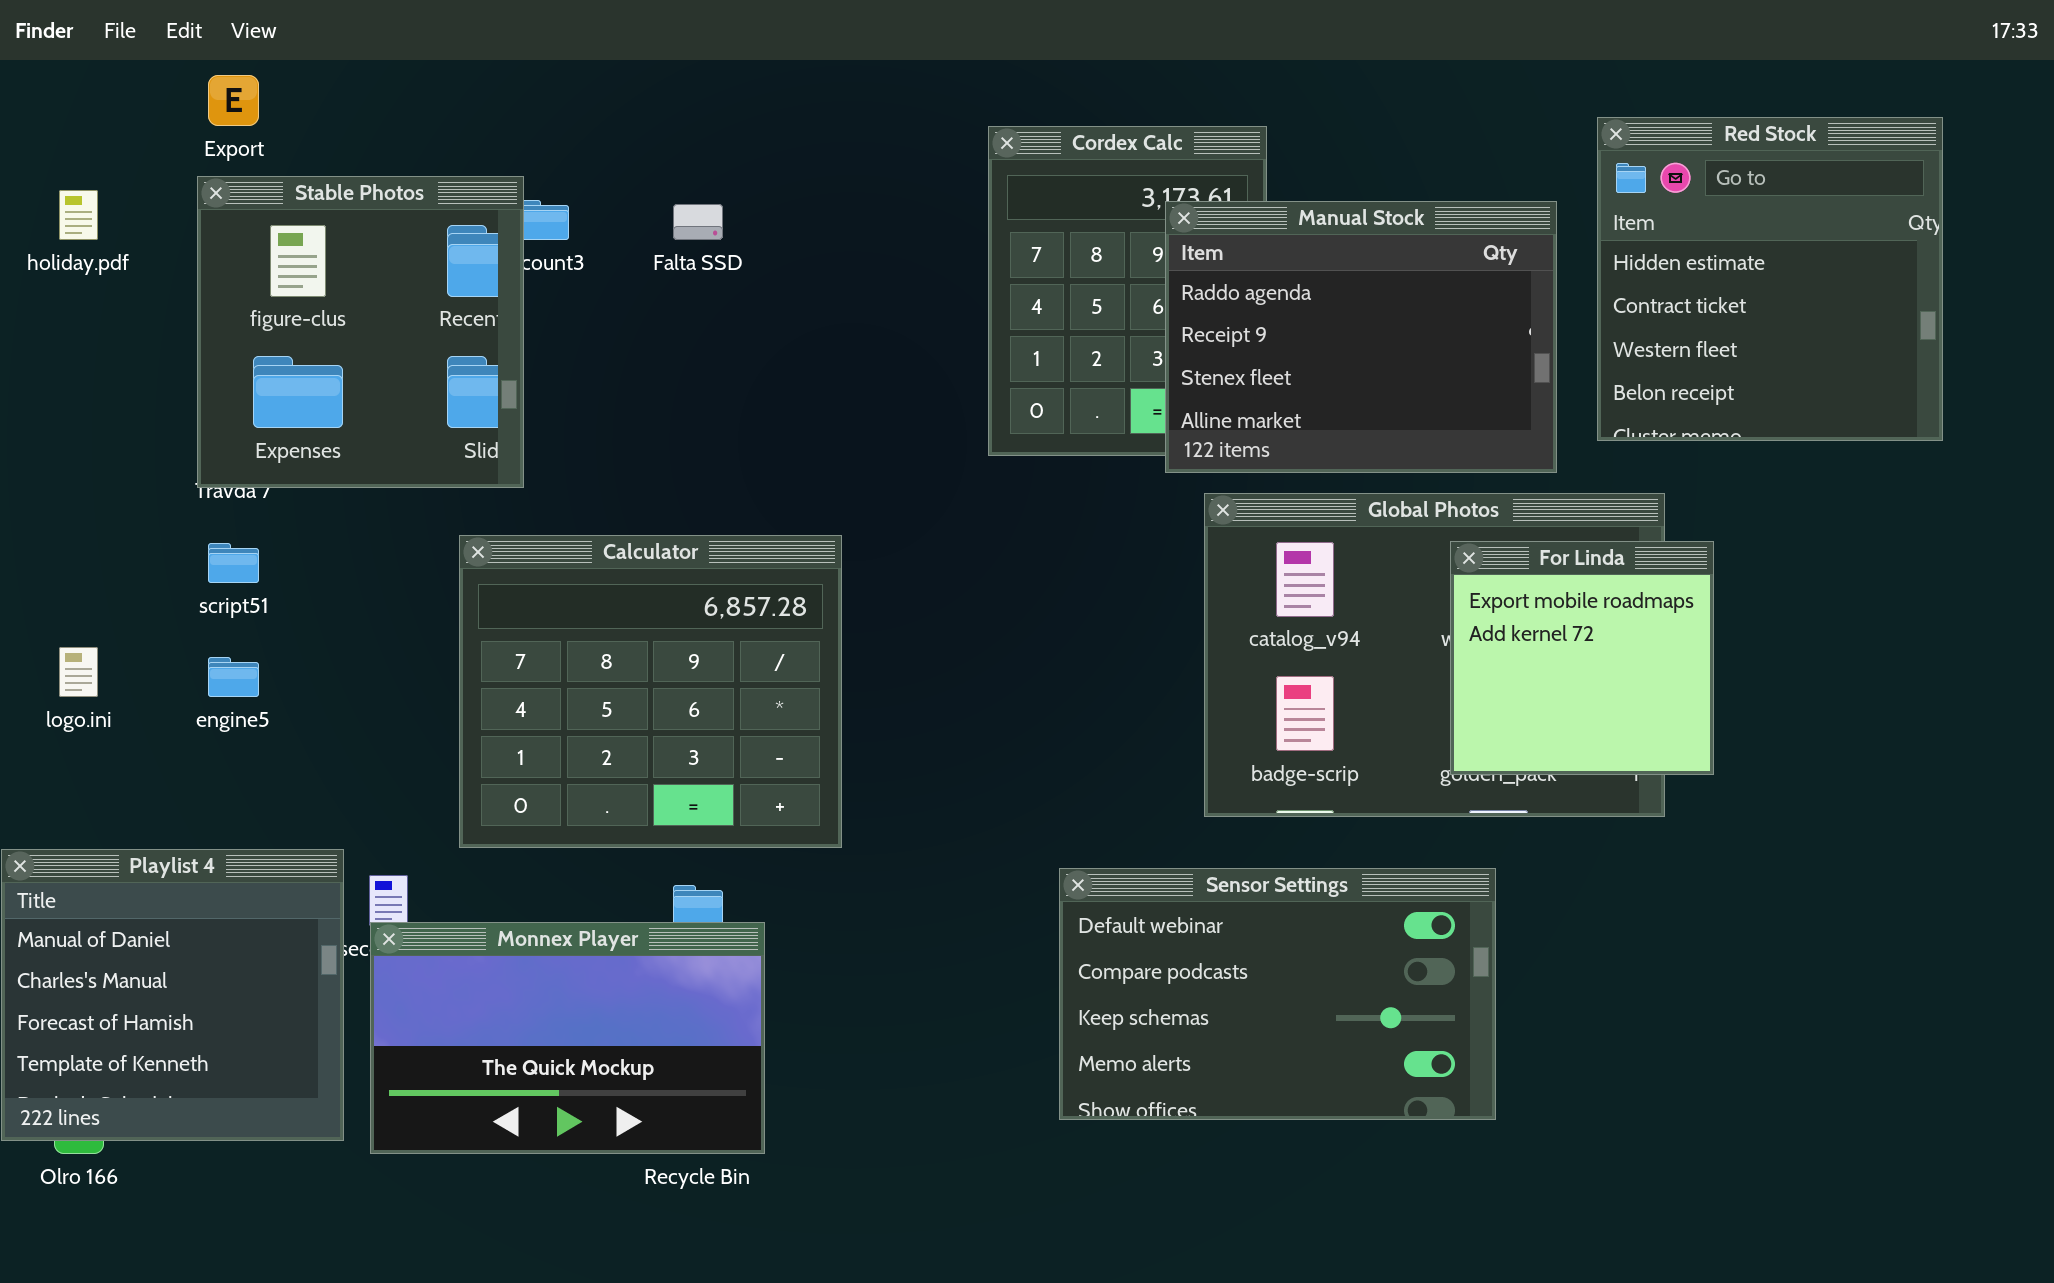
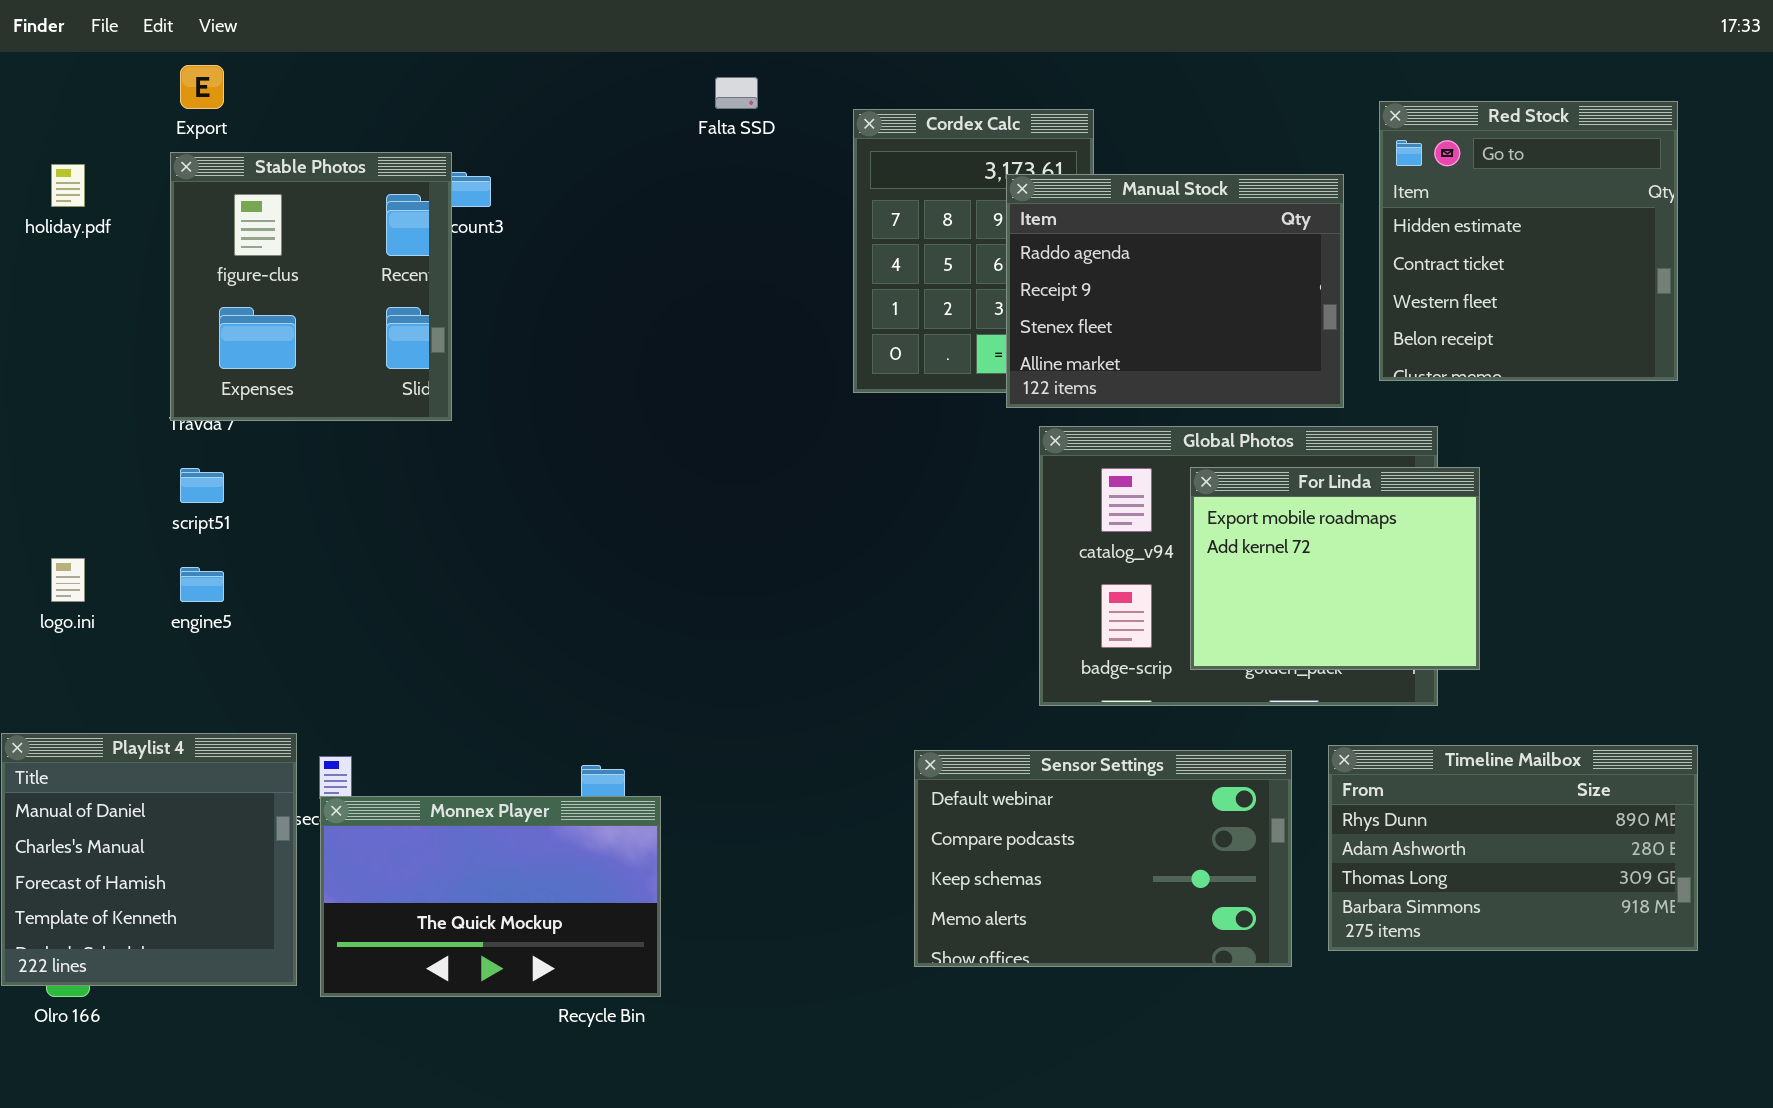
Falta SSD: [673,204,723,240] -> [715,77,758,109], moved
Calculator: [459,535,842,848] -> none, closed
For Linda: [1450,541,1714,775] -> [1190,467,1480,670], resized
Timeline Mailbox: none -> [1328,745,1698,951], opened

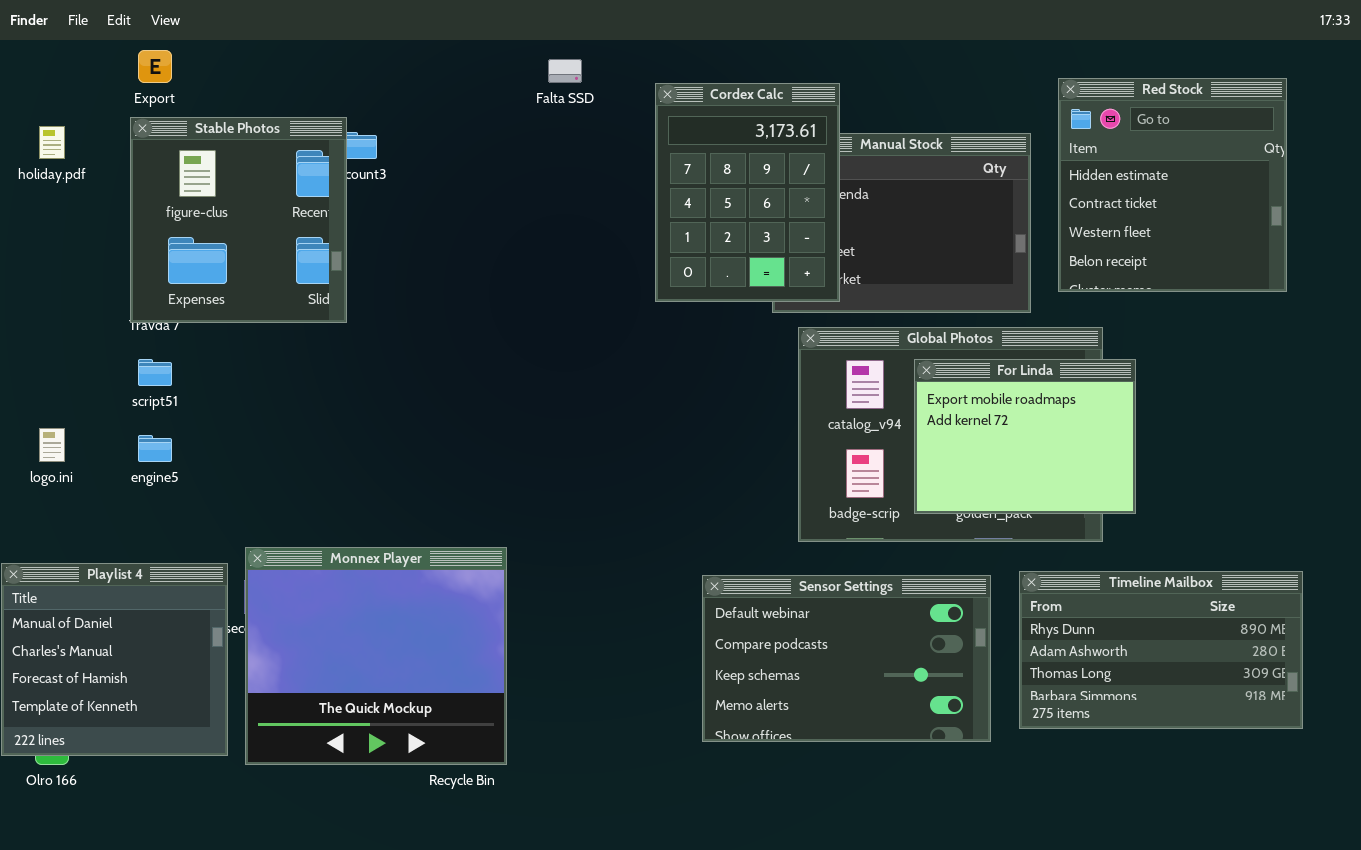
Cordex Calc: [853,109,1094,393] -> [655,83,840,302], raised
Monnex Player: [320,796,661,997] -> [245,547,507,765], resized

